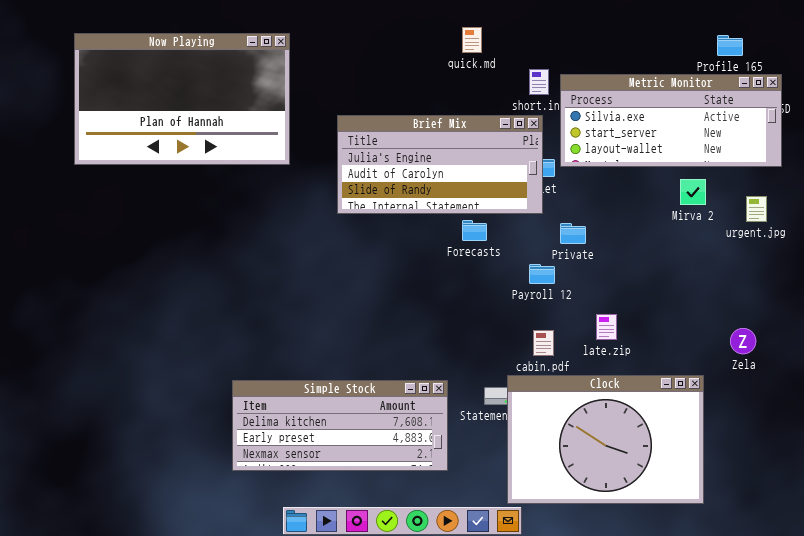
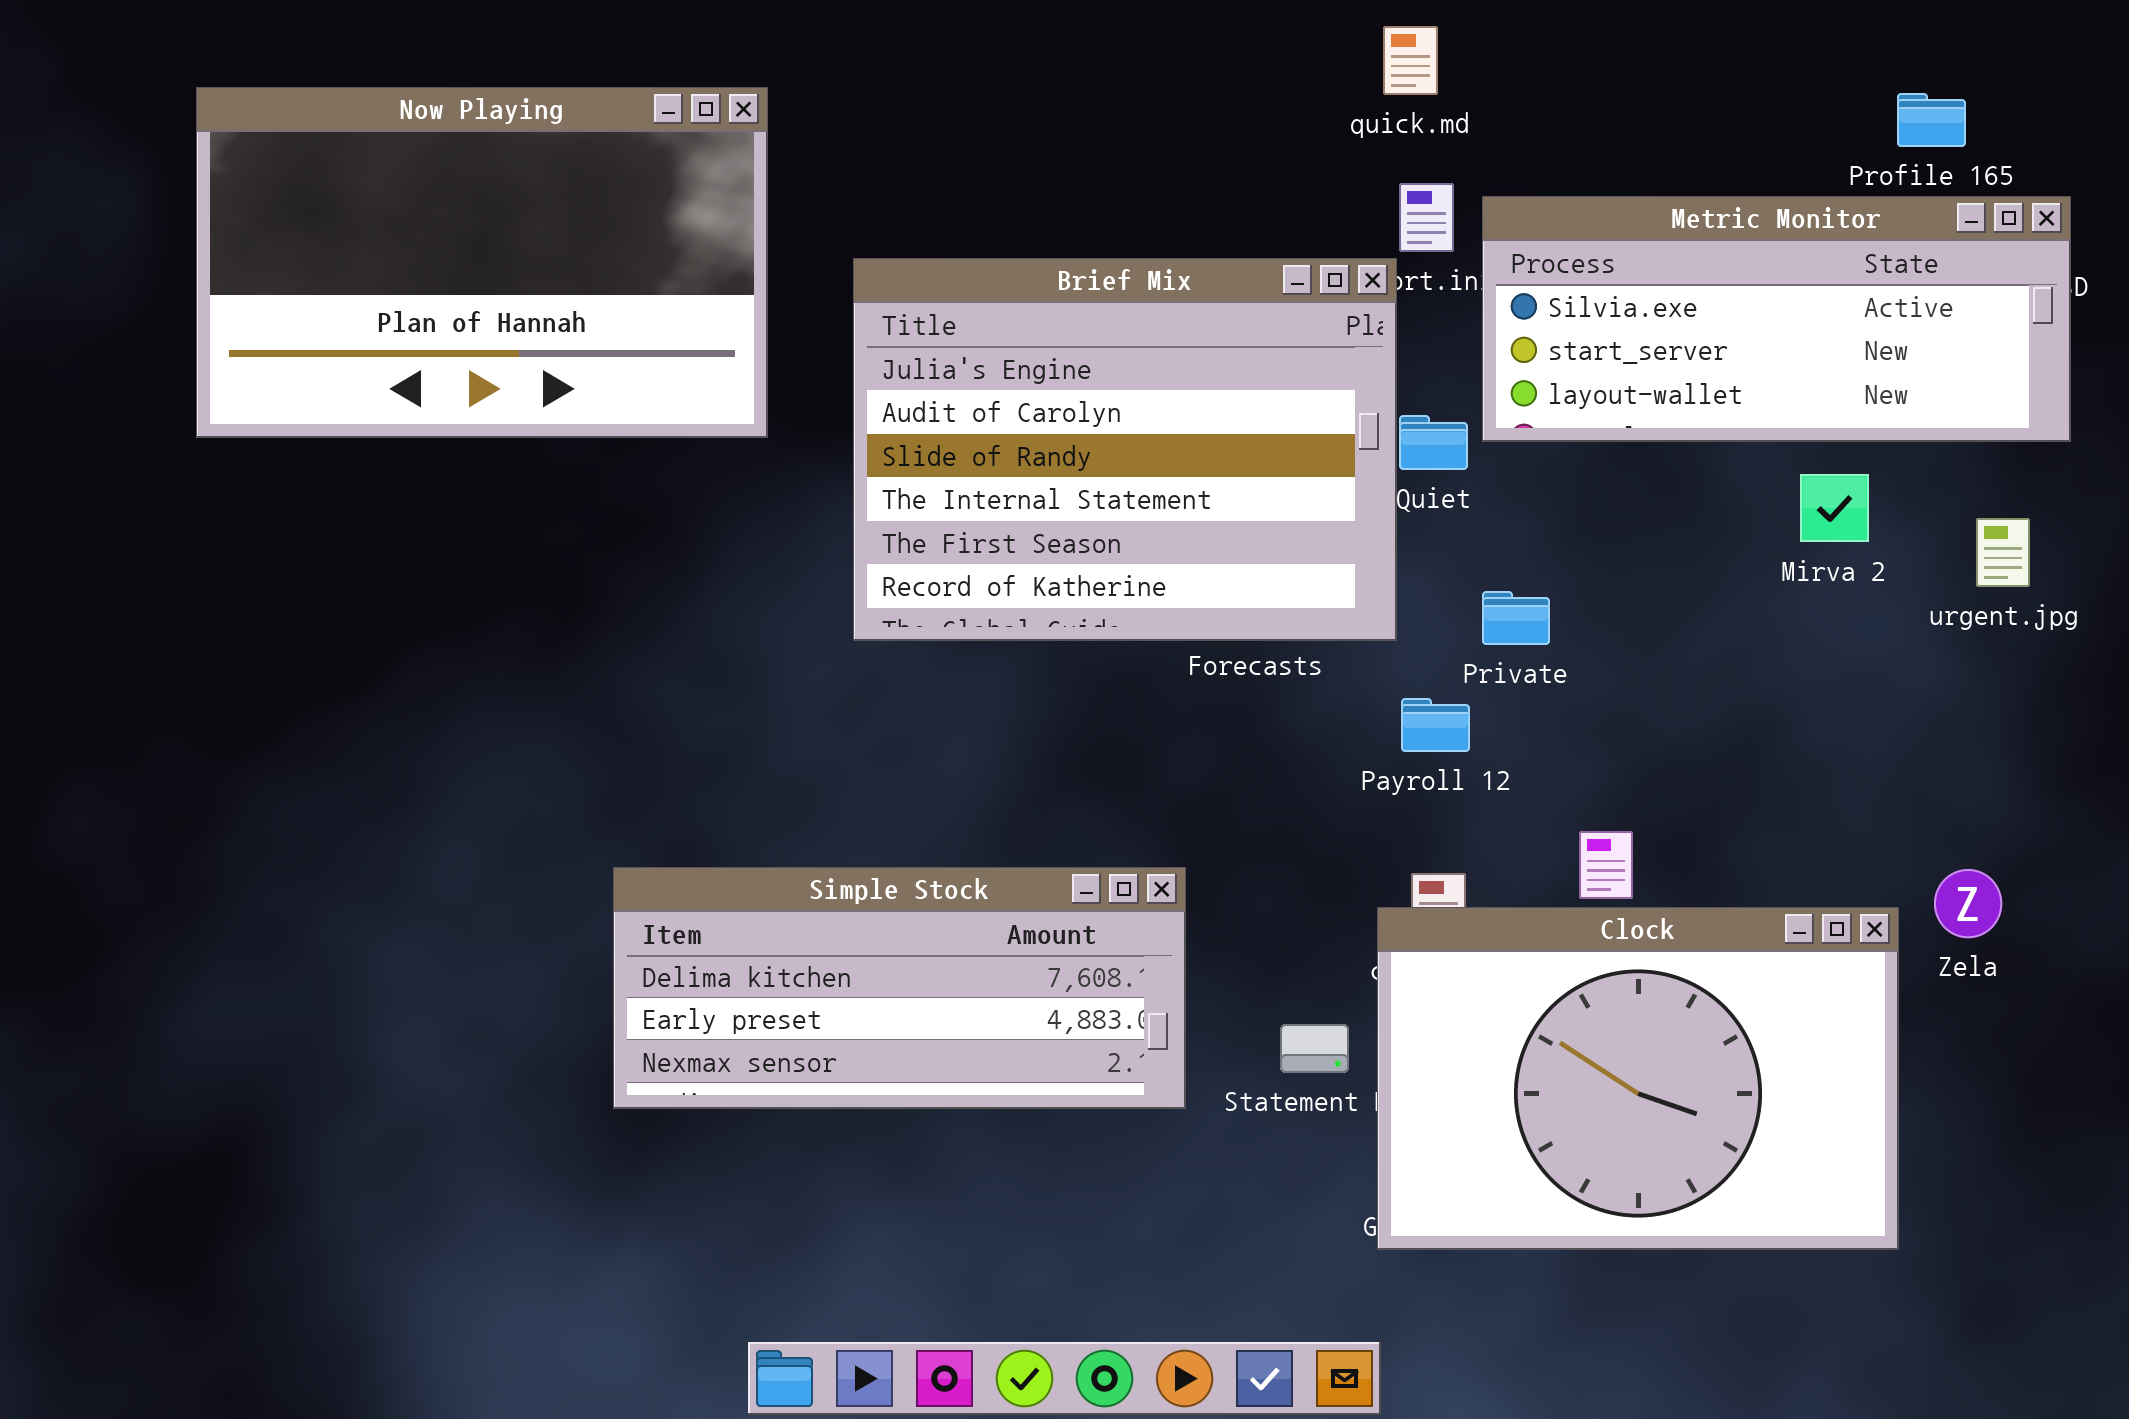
quick.md: [462,27,482,53] -> [1383,26,1438,95], moved
Brief Mix: [337,115,543,214] -> [853,258,1397,641], moved, resized
Clock: [507,375,704,504] -> [1377,907,1899,1250], moved
Simple Stock: [232,380,448,471] -> [613,867,1186,1109], moved

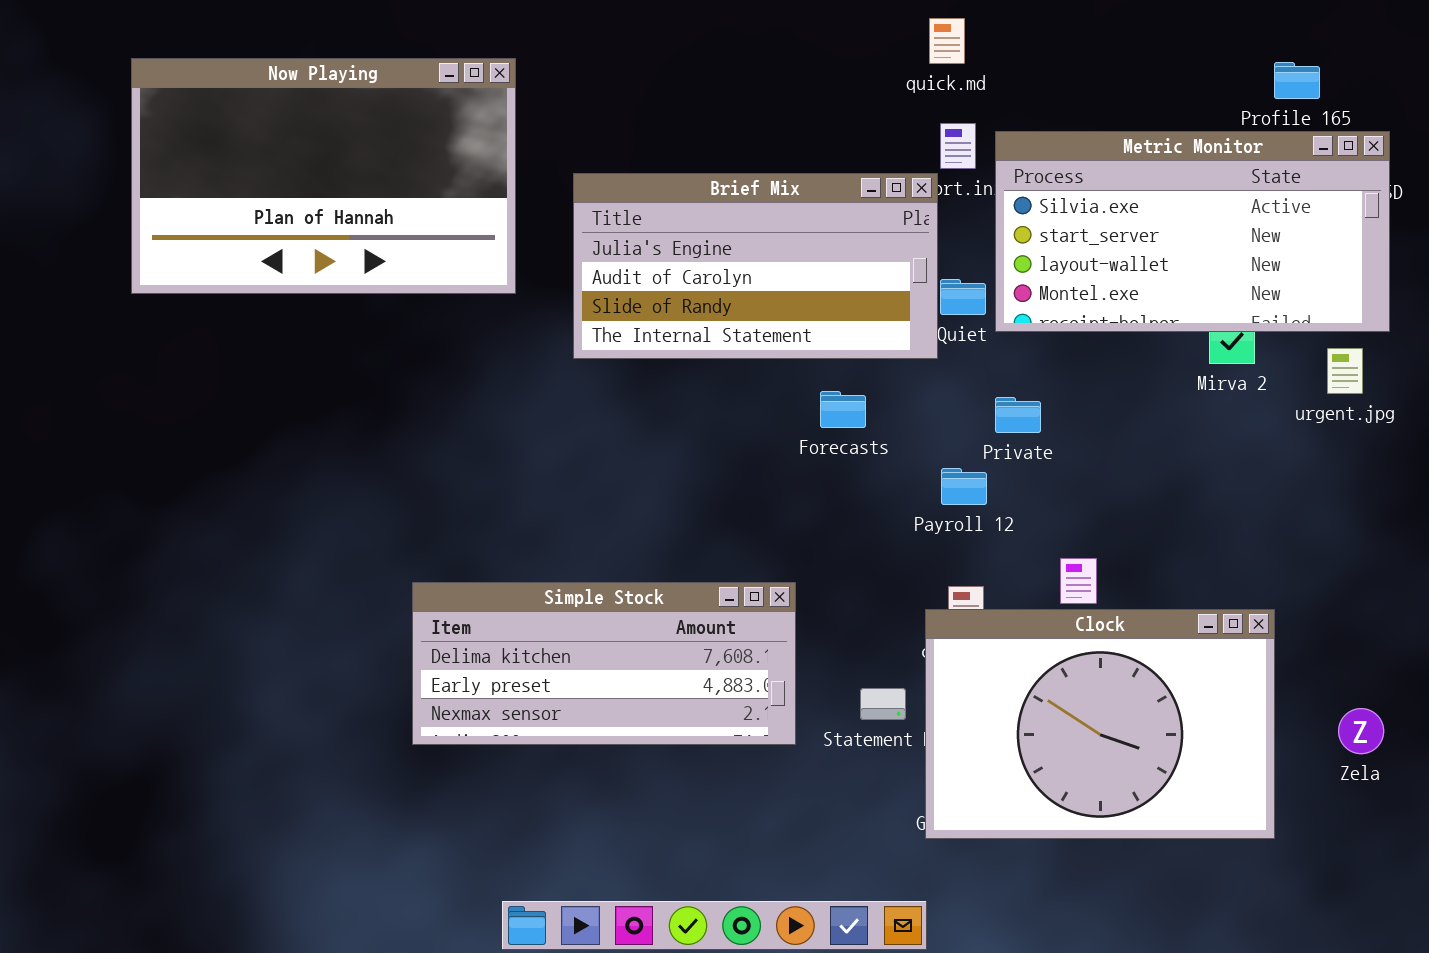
Metric Monitor: [1482,196,2071,442] -> [995,131,1390,332], resized
Brief Mix: [853,258,1397,641] -> [573,173,938,359], resized
Zela: [1934,869,2002,938] -> [1338,708,1384,754], moved

